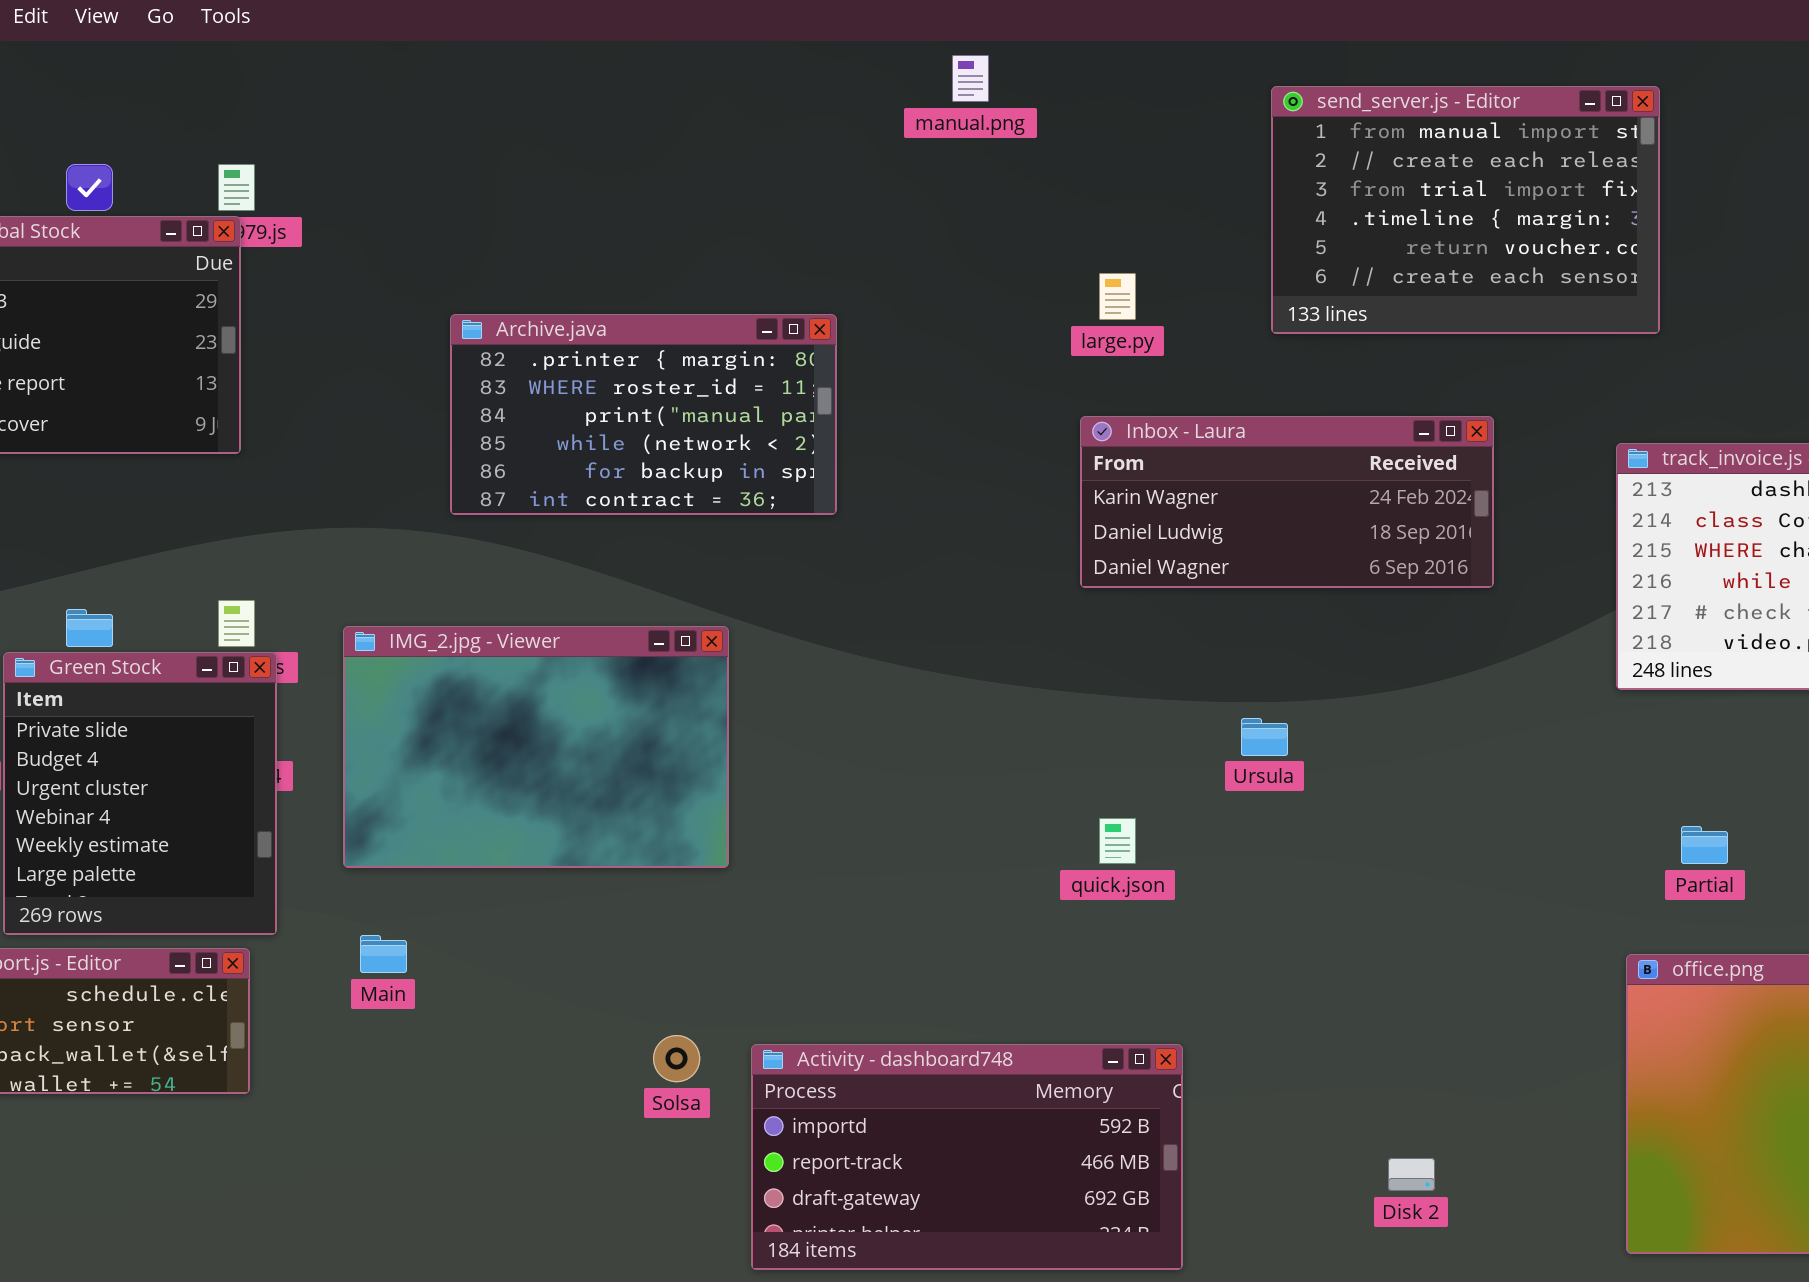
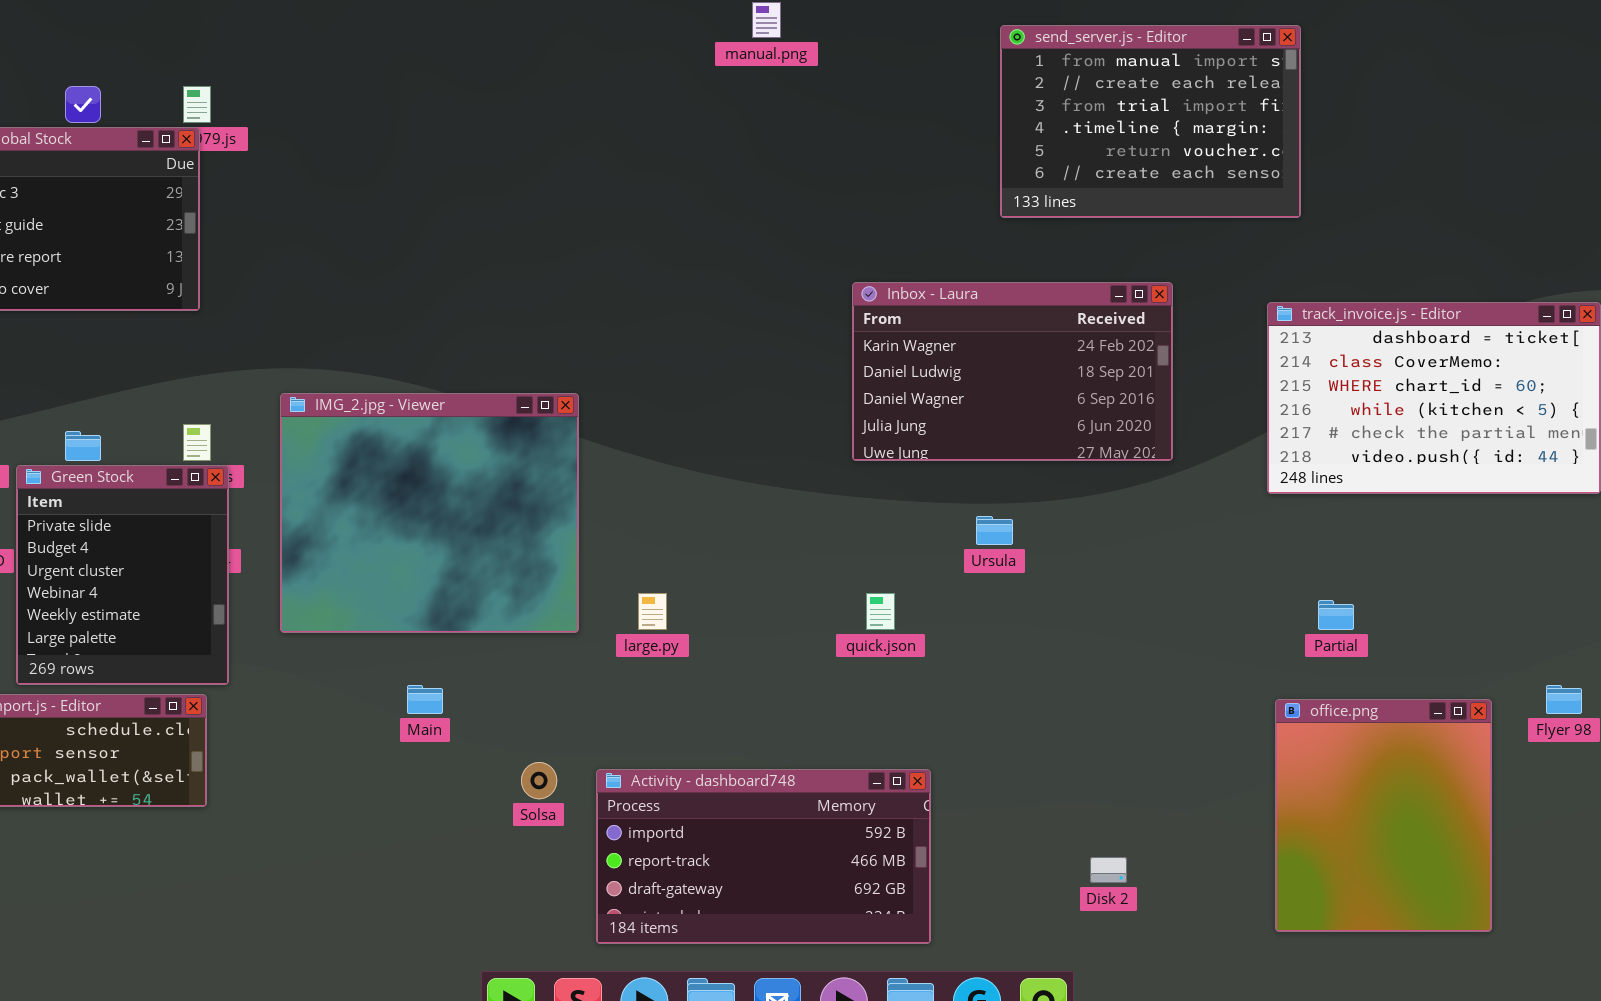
large.py: [1099,273,1136,320] -> [638,593,667,630], moved
Archive.java: [450,314,837,515] -> none, closed
Inbox - Laura: [1080,416,1494,588] -> [852,282,1173,461], resized
IMG_2.jpg - Viewer: [343,626,729,868] -> [280,393,579,633], resized
Main: [360,935,407,973] -> [407,685,443,714], moved

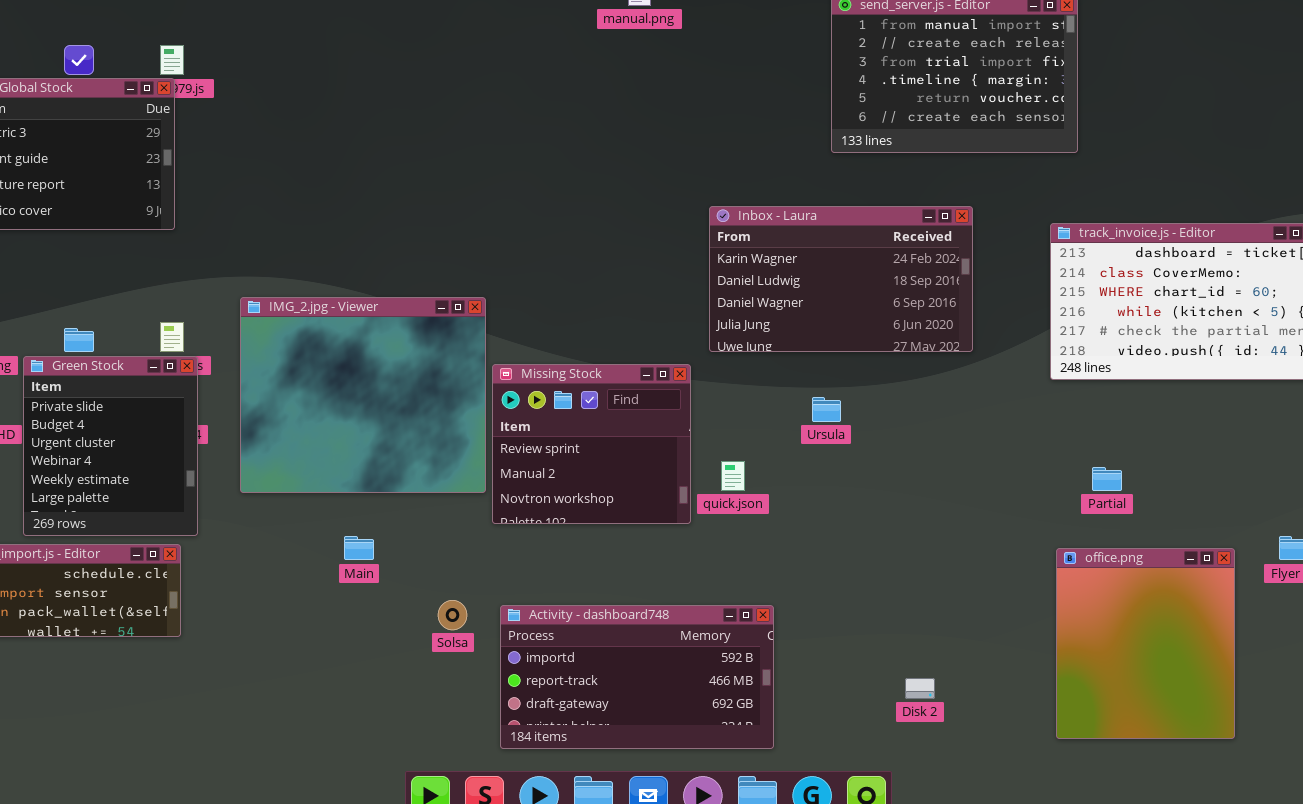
Missing Stock: none -> [492,364,691,524], opened

